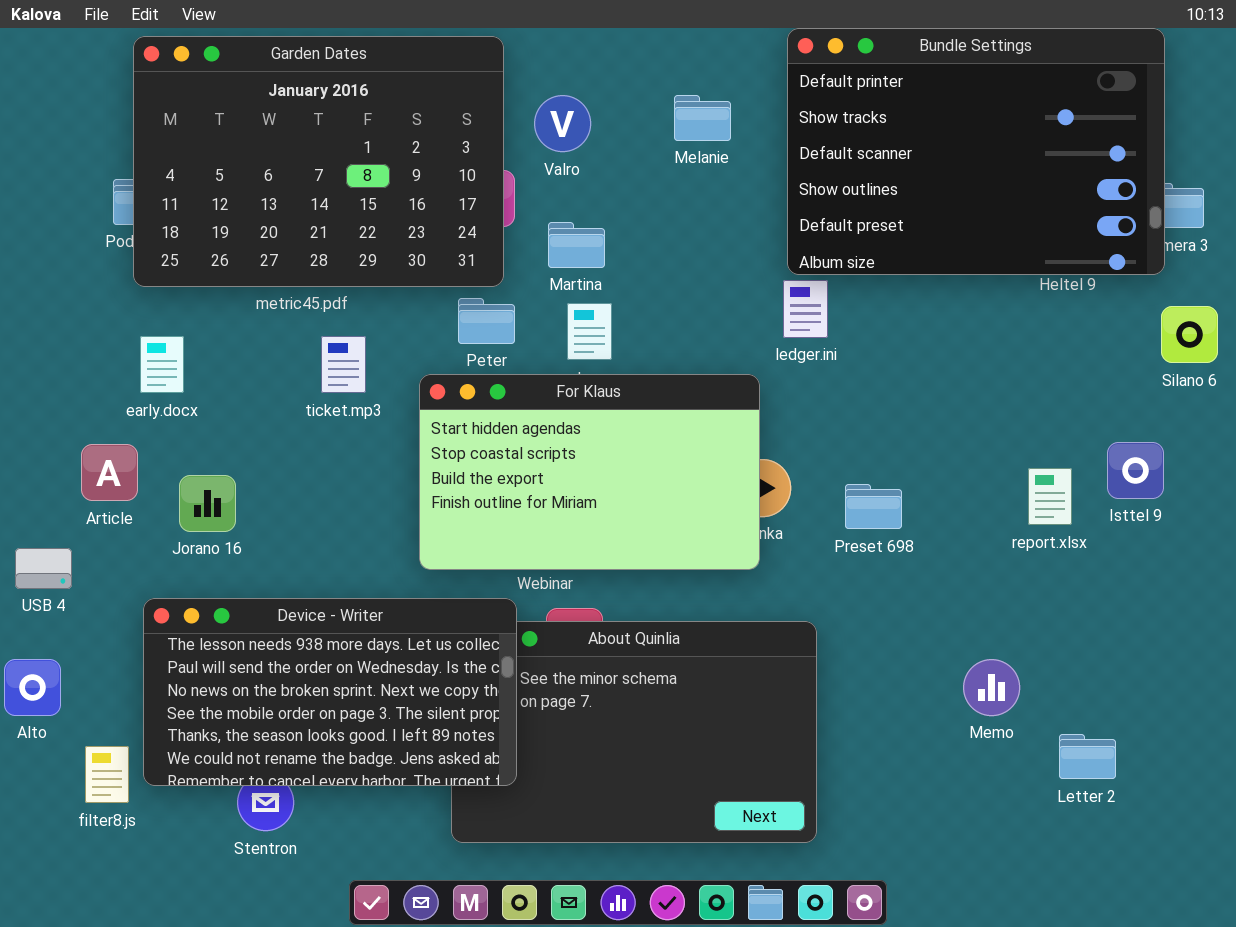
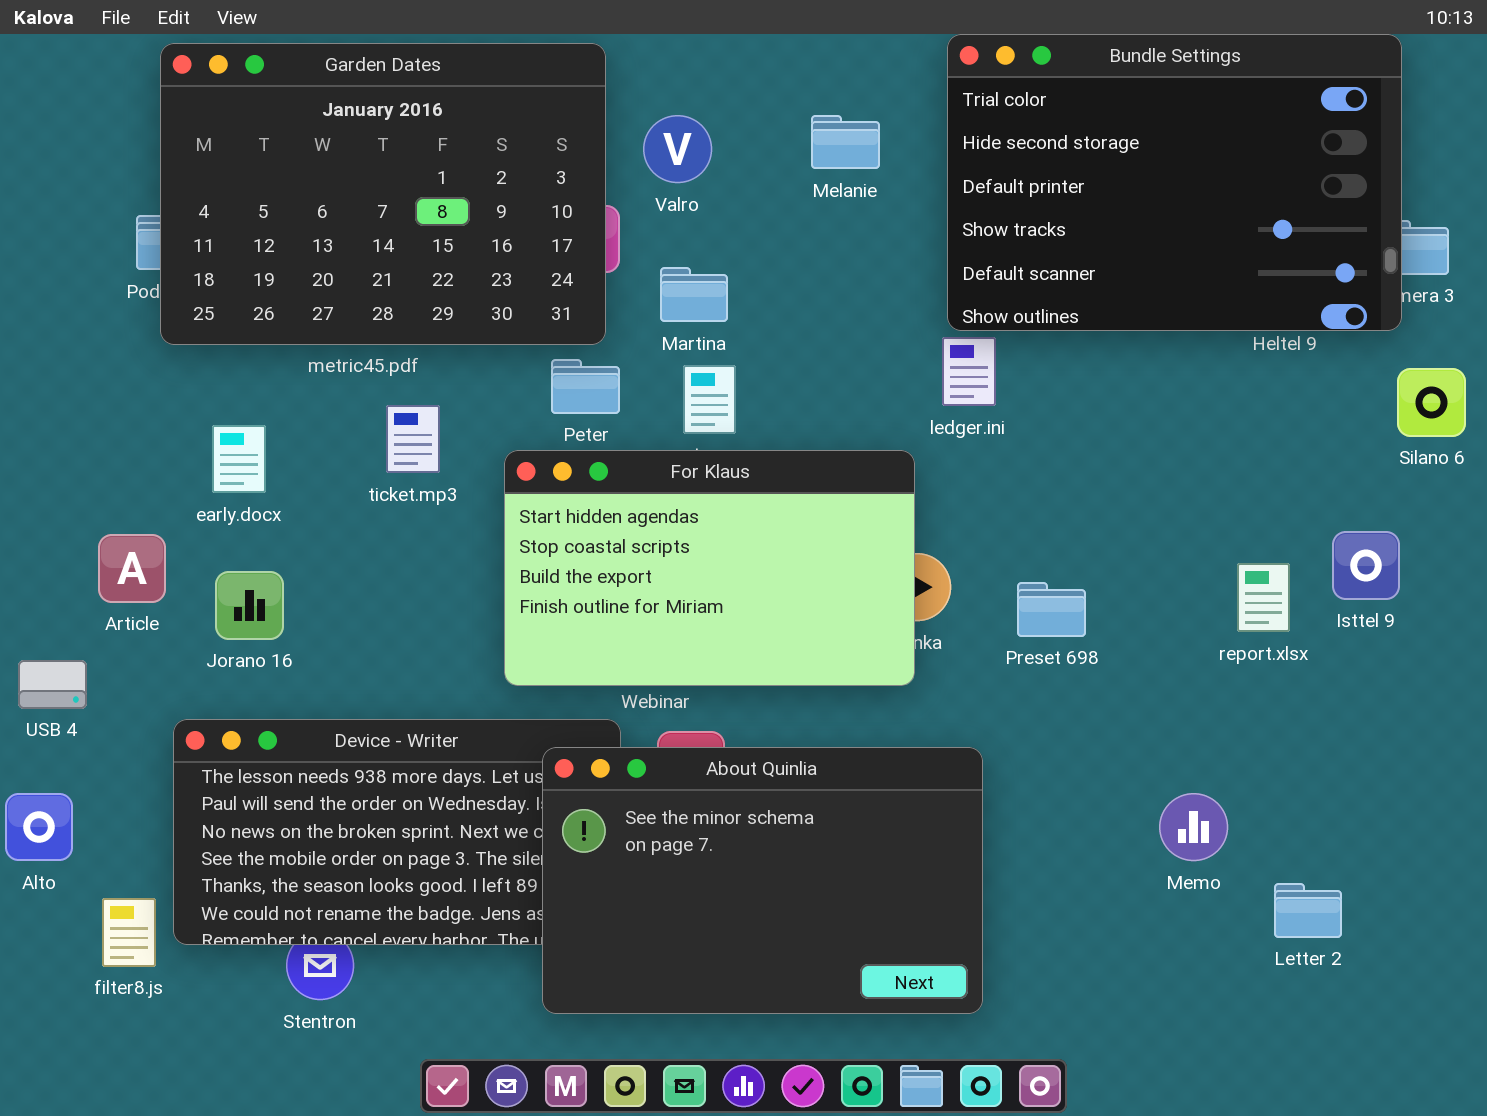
Bundle Settings: [787,28,1165,275] -> [947,34,1402,331], scrolled up 2 rows
early.docx: [140,336,184,393] -> [212,425,266,493], moved
About Quinlia: [451,621,817,843] -> [542,747,983,1014], raised

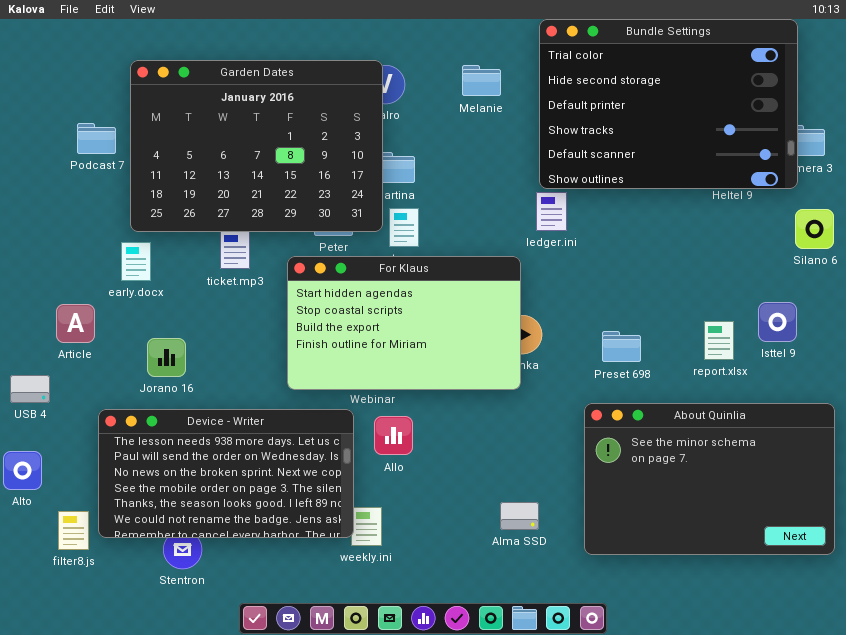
Garden Dates: [160,43,606,345] -> [130,60,383,232], moved
Jorano 16: [215,571,284,640] -> [147,338,186,377], moved
Preset 698: [1017,582,1086,637] -> [602,331,641,362], moved
About Quinlia: [542,747,983,1014] -> [584,403,835,555], moved

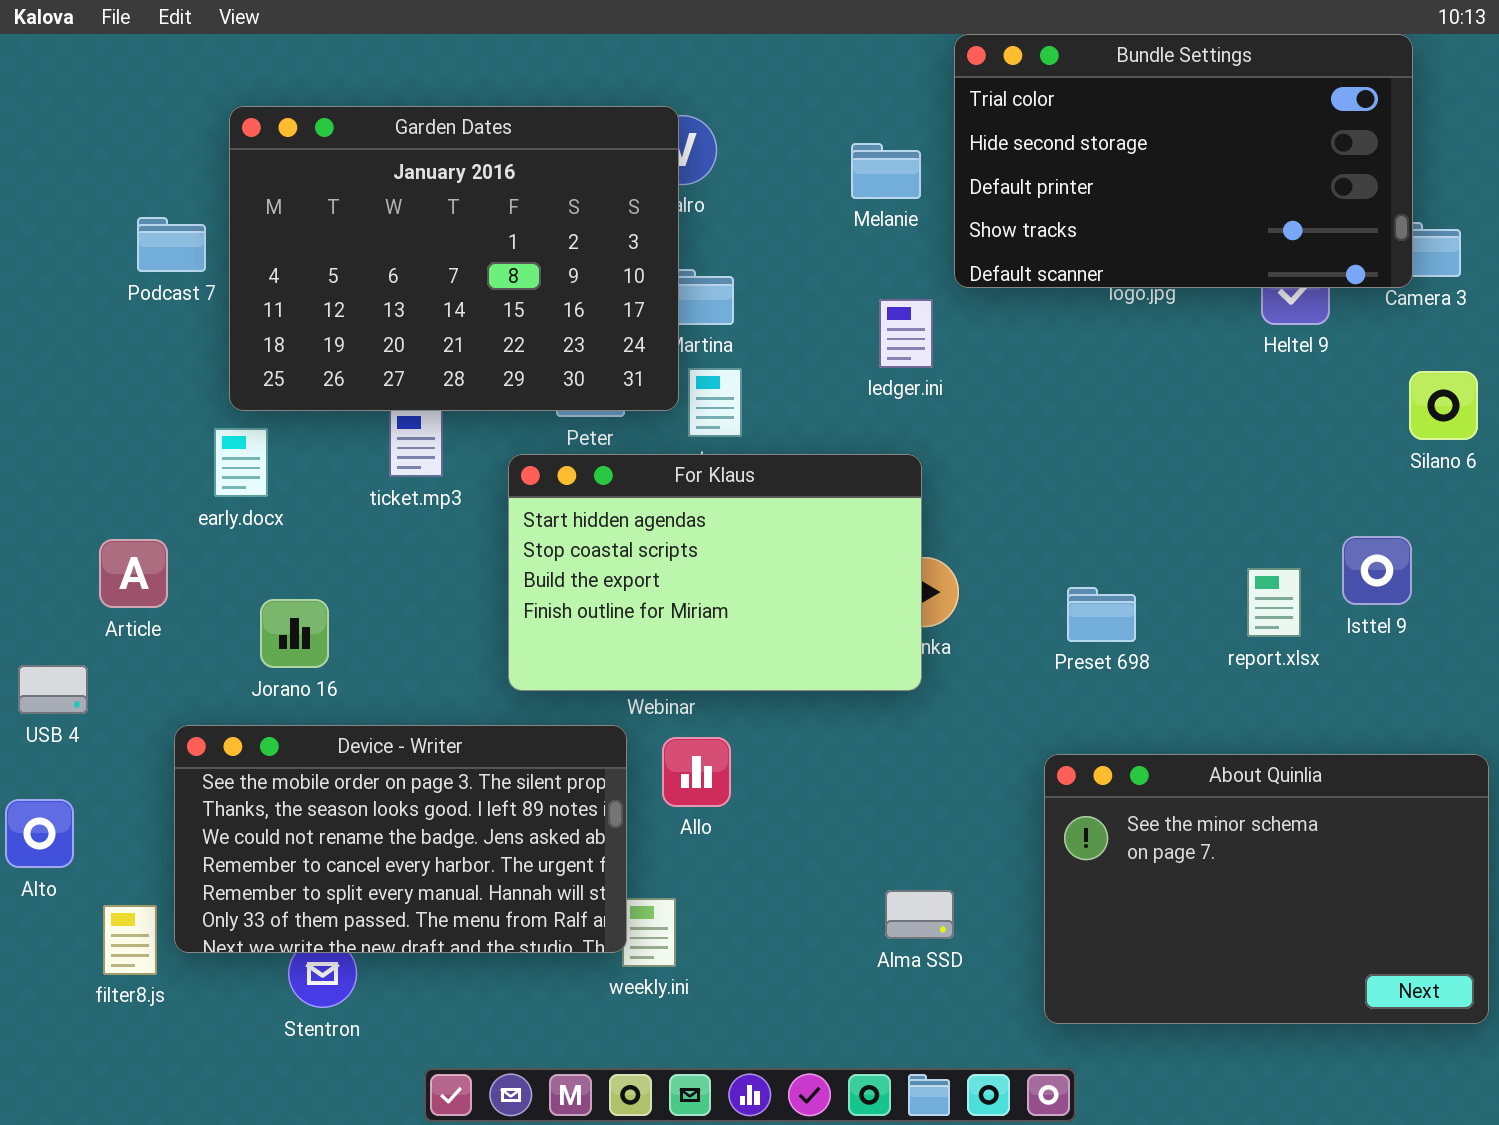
Bundle Settings: [539,19,798,189] -> [954,34,1413,288], resized
Melanie: [462,65,501,96] -> [851,143,921,199], moved
ledger.ini: [536,192,567,231] -> [879,299,933,368], moved
About Quinlia: [584,403,835,555] -> [1044,754,1489,1024], moved
Device - Writer: [98,409,354,538] -> [174,725,627,953], scrolled down 3 rows

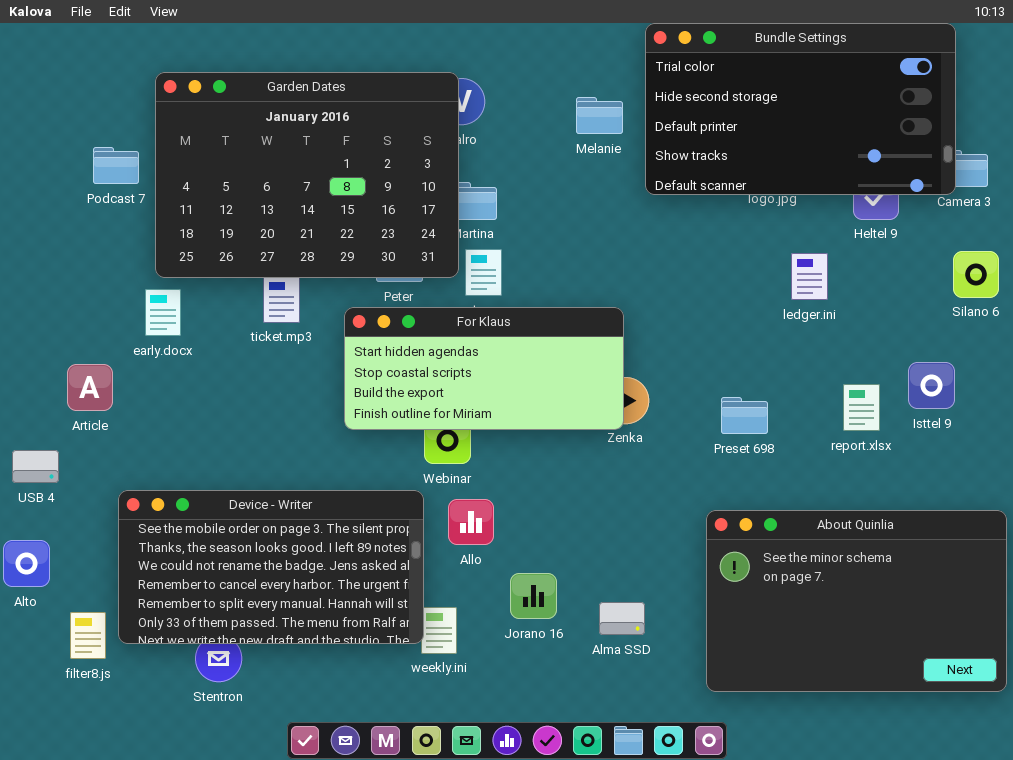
ledger.ini: [879,299,933,368] -> [791,253,828,300], moved
For Klaus: [508,454,922,691] -> [344,307,624,430], resized
Jorano 16: [260,599,329,668] -> [510,573,557,619], moved

